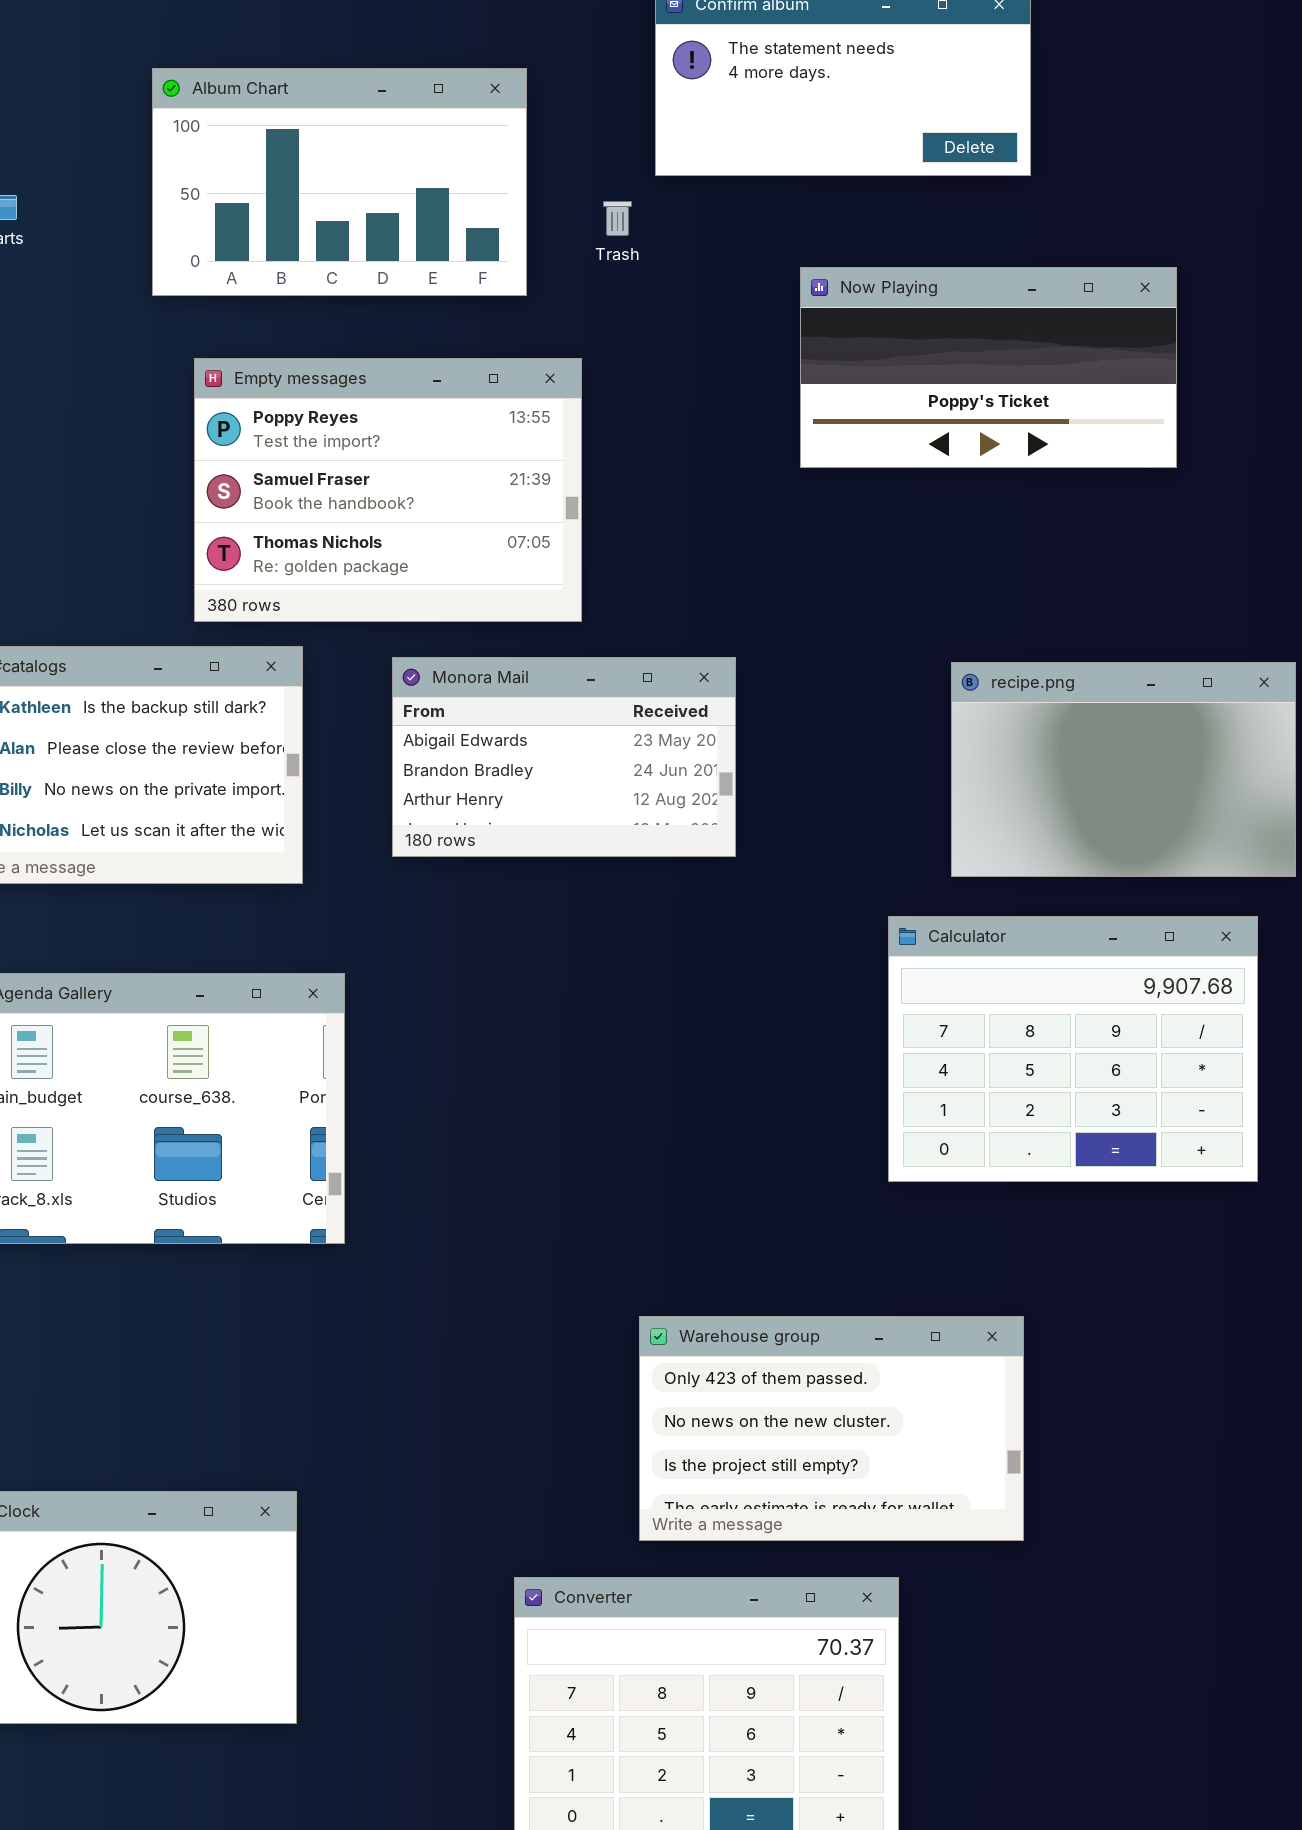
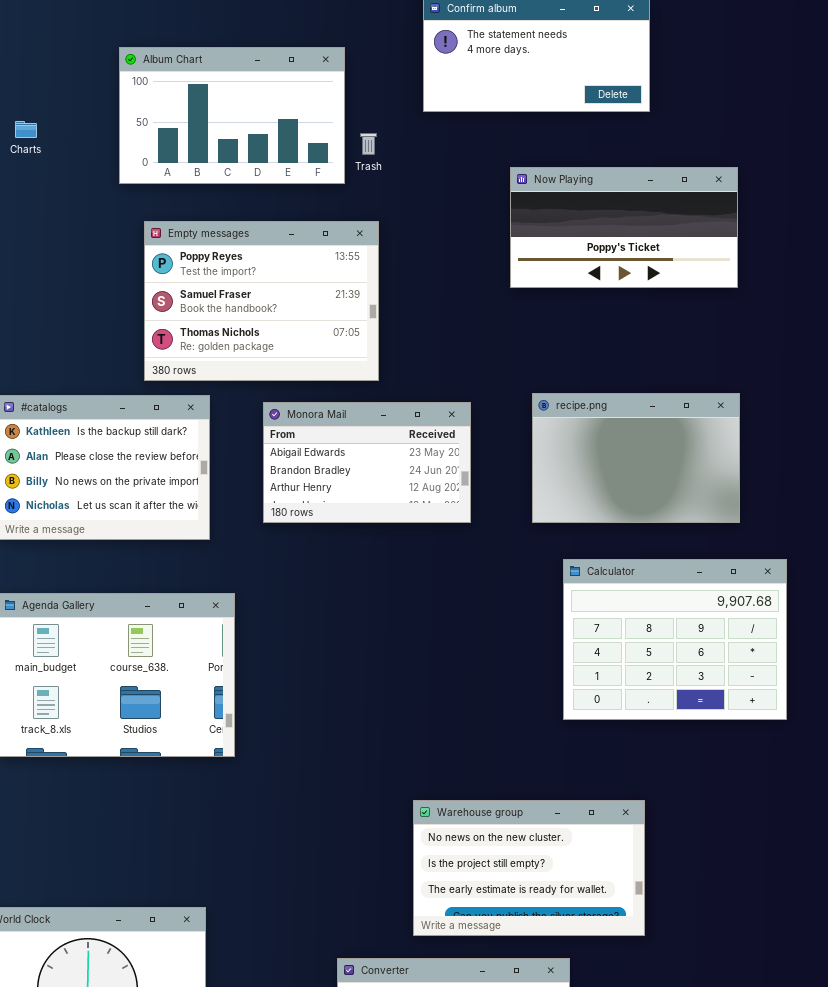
Trash: [603,201,632,236] -> [360,133,377,155], moved
recipe.png: [951,662,1296,877] -> [532,393,740,523], moved
Warehouse group: [639,1316,1024,1541] -> [413,800,645,936], scrolled down 1 row

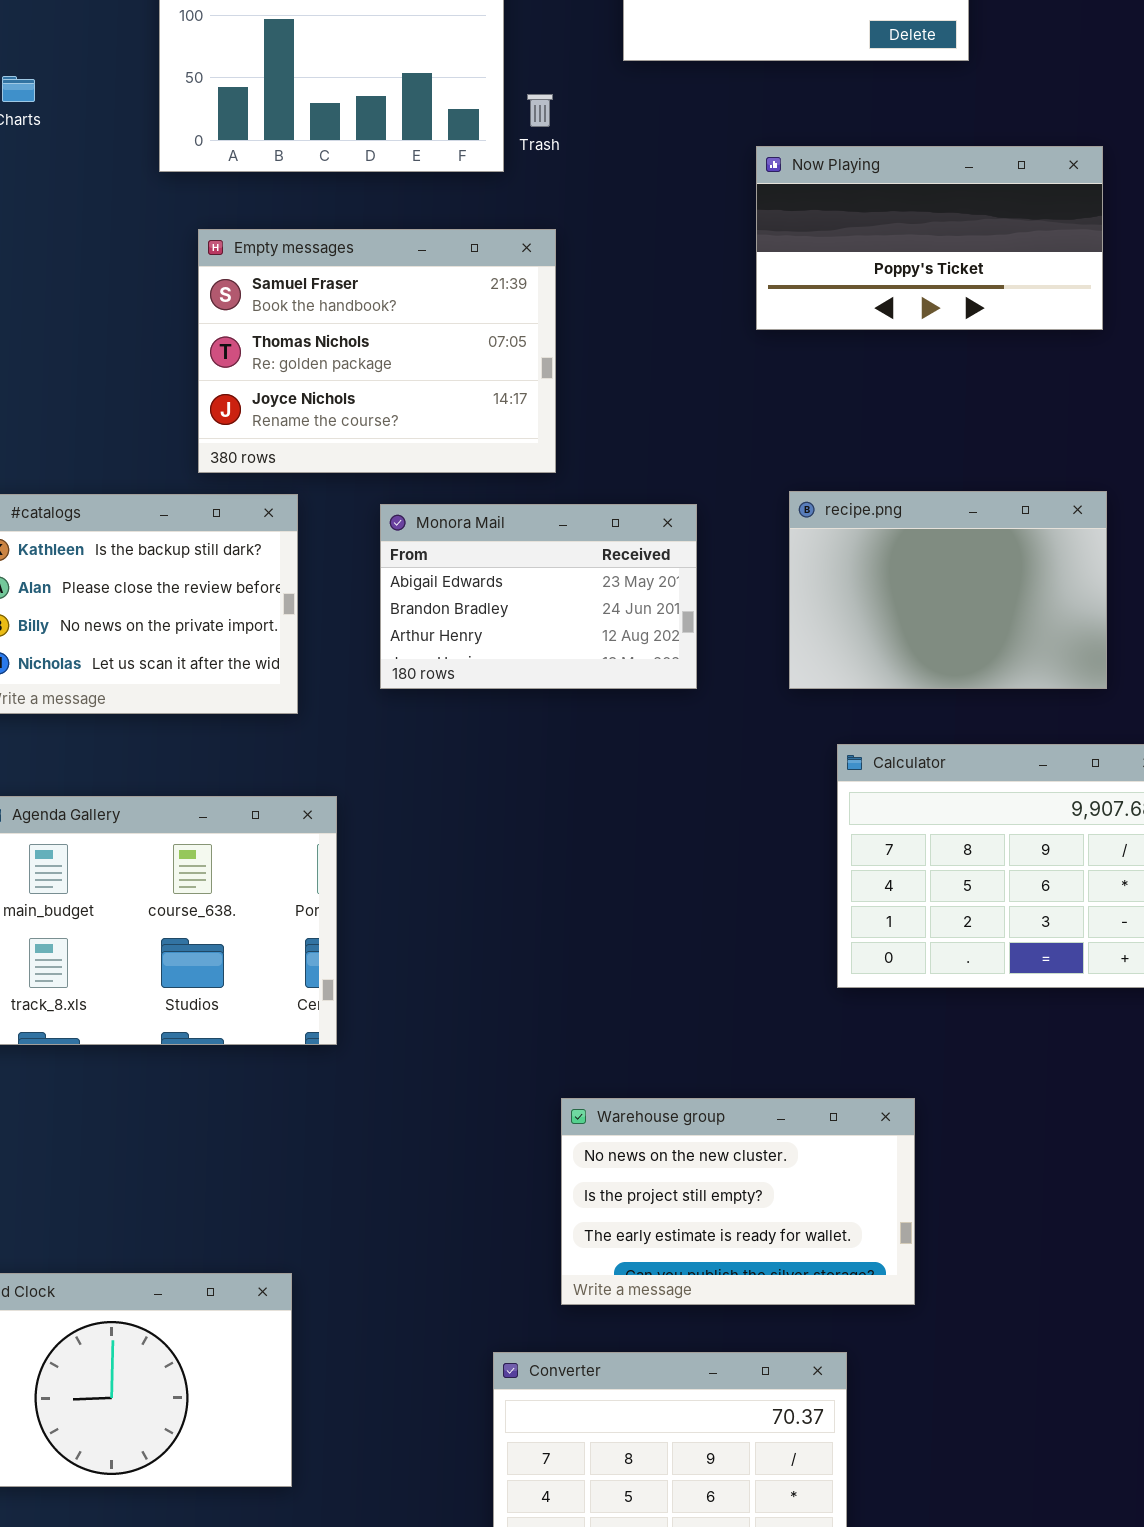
Empty messages: [144,221,379,381] -> [198,229,556,473], scrolled down 1 row
Warehouse group: [413,800,645,936] -> [561,1098,915,1305], moved

